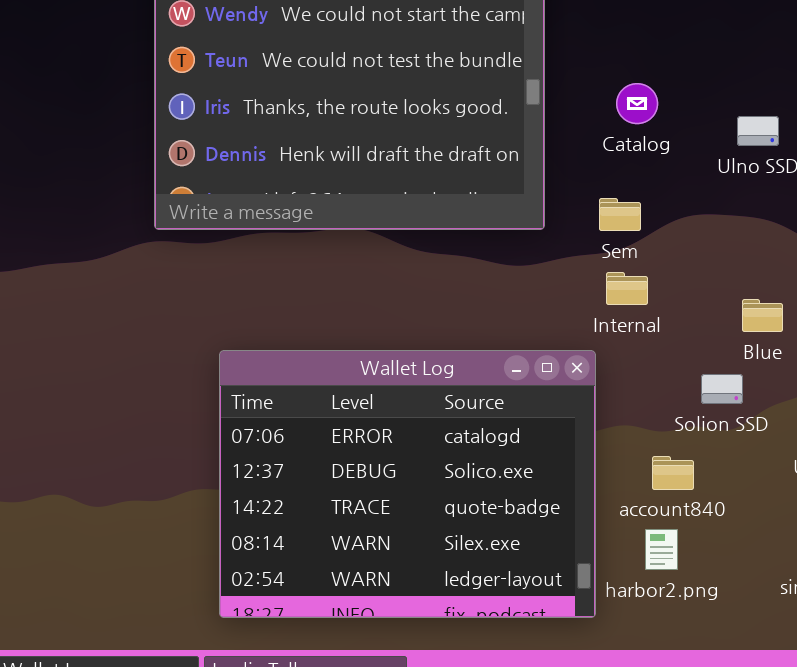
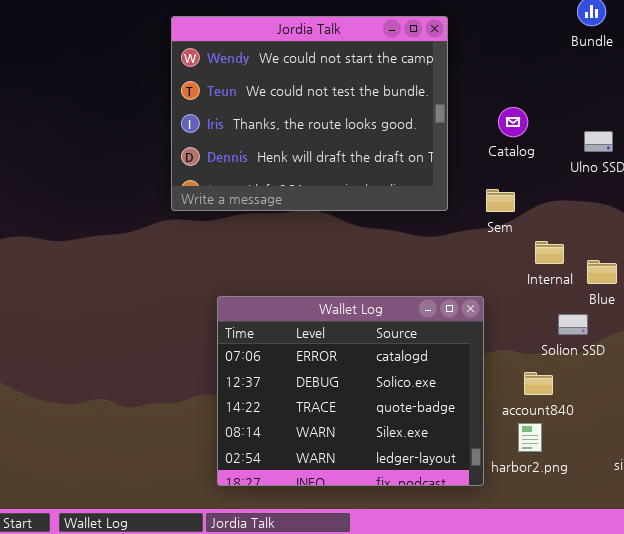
Internal: [606,272,648,305] -> [535,241,564,264], moved

